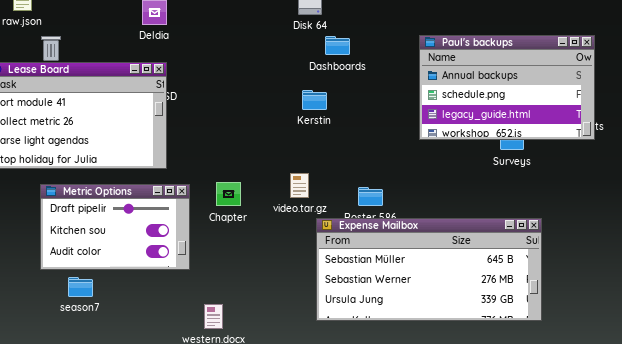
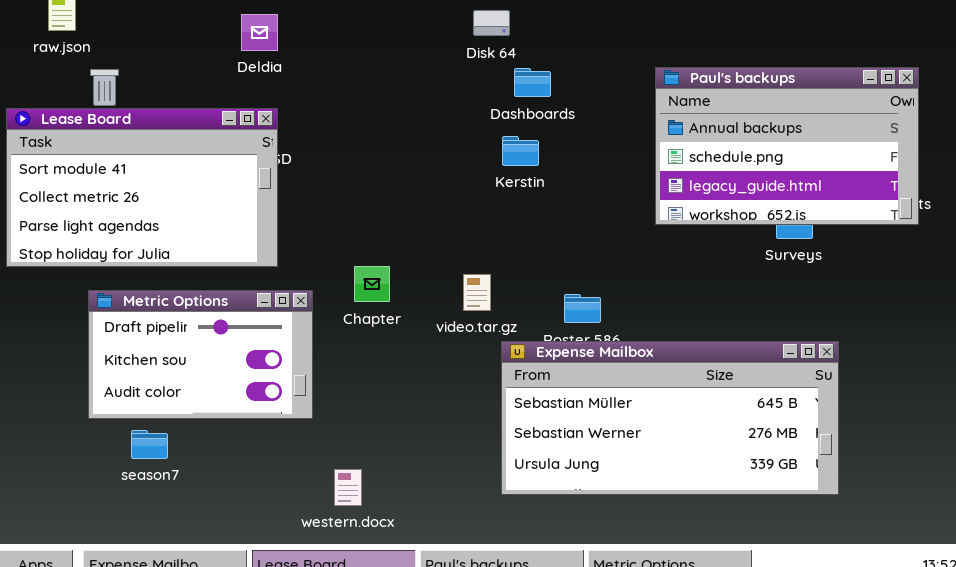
Kerstin: [302,90,327,110] -> [502,136,539,166], moved
Chapter: [216,182,241,206] -> [354,266,390,302], moved

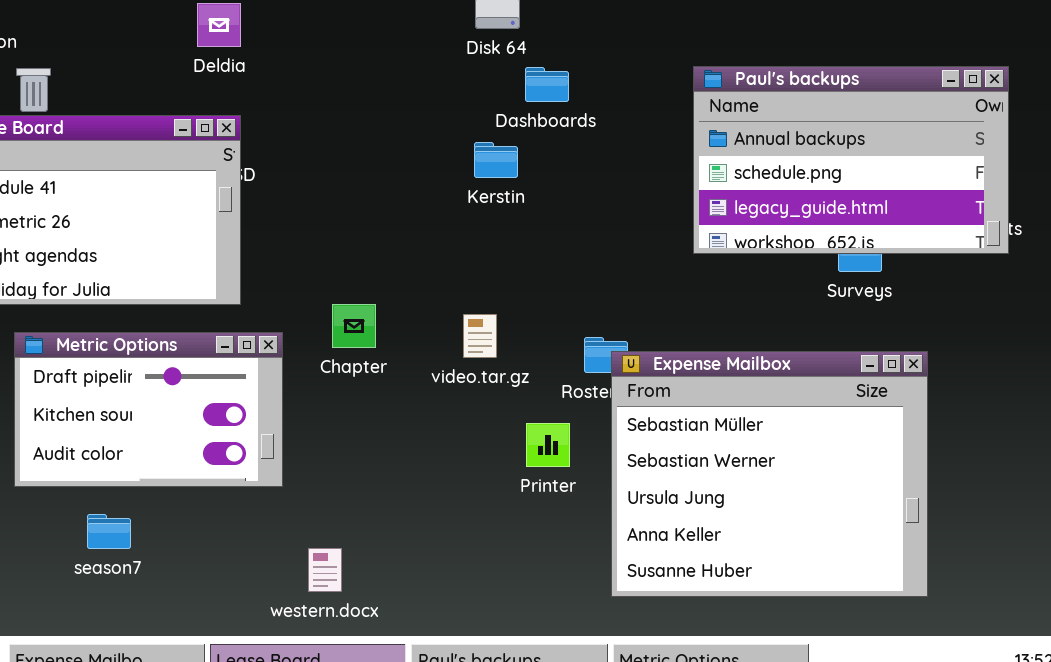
Kerstin: [502,136,539,166] -> [474,142,518,178], moved
Expense Mailbox: [501,341,839,495] -> [611,351,928,597], moved, resized
season7: [131,430,168,459] -> [87,514,131,549], moved

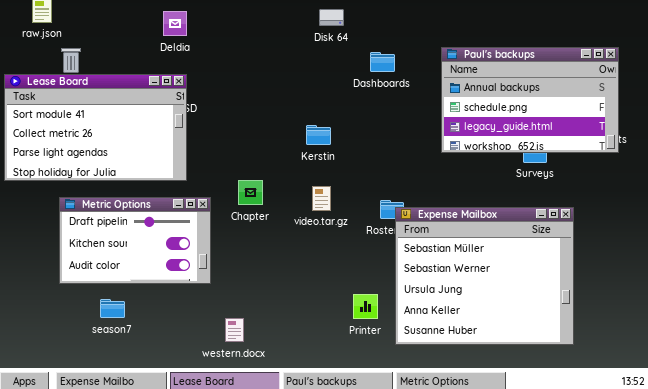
Dashboards: [525,67,569,102] -> [370,52,395,72], moved
Kerstin: [474,142,518,178] -> [306,125,331,145], moved
Printer: [526,423,570,467] -> [353,294,378,319], moved

